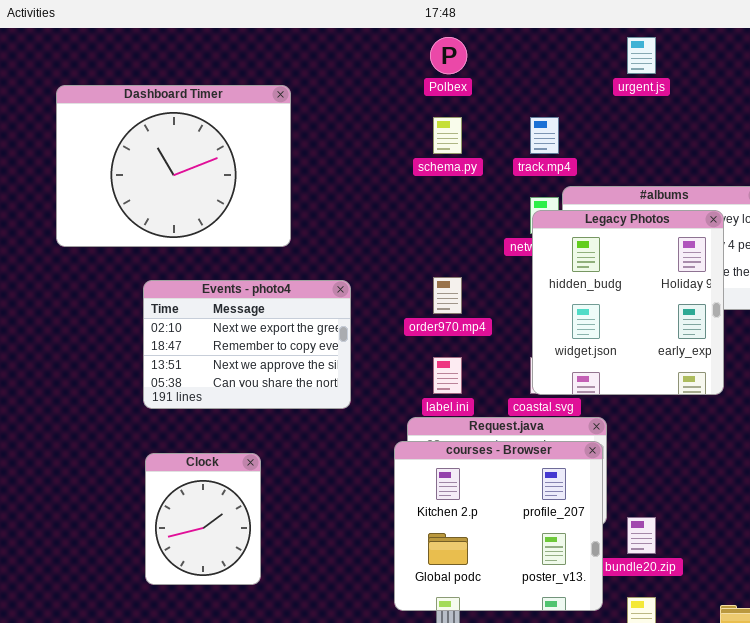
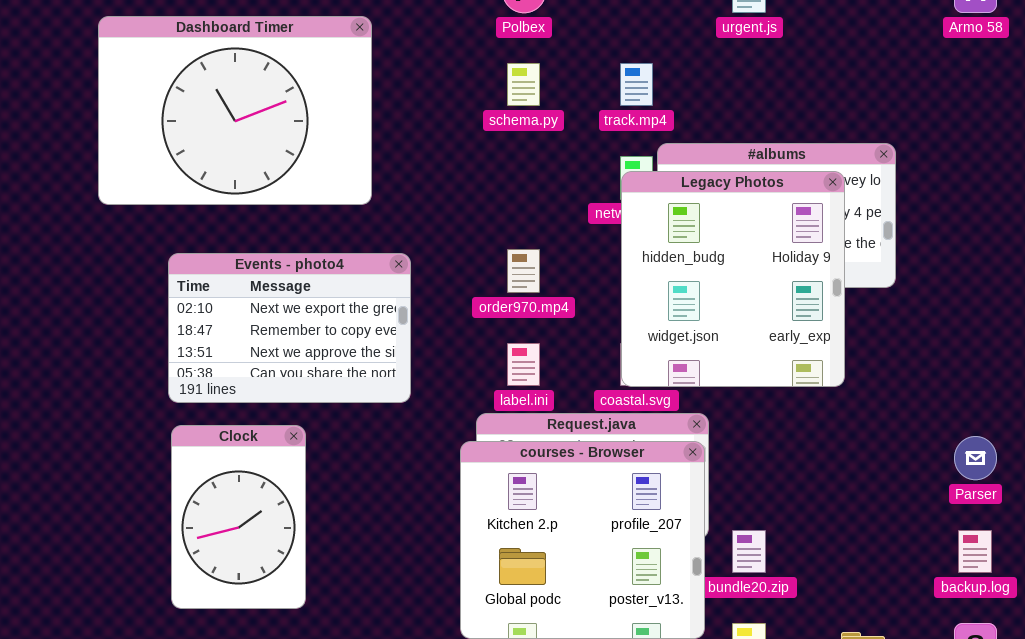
Dashboard Timer: [56,85,291,247] -> [98,16,372,205], moved
Clock: [145,453,261,585] -> [171,425,306,609], resized

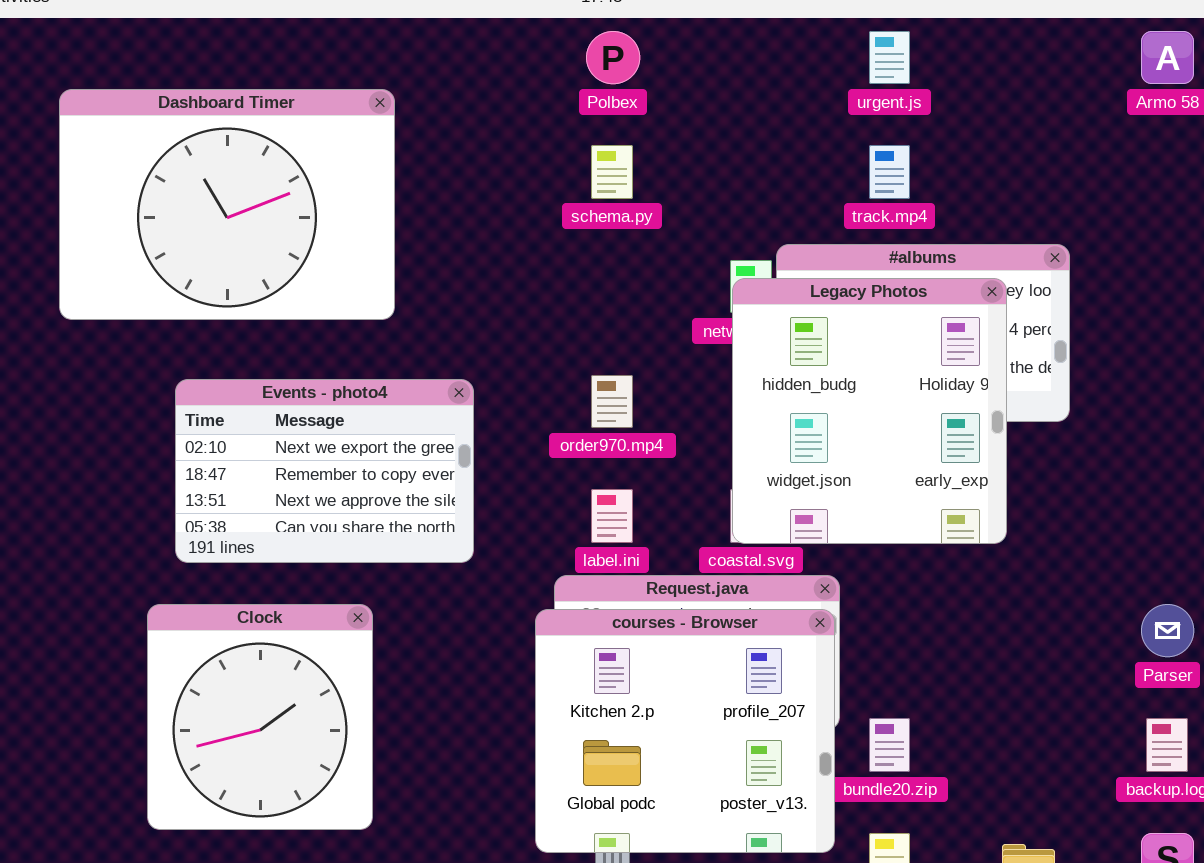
Dashboard Timer: [98,16,372,205] -> [59,89,395,320], moved
track.mp4: [620,63,653,106] -> [869,145,910,199], moved
Clock: [171,425,306,609] -> [147,604,373,830], moved, resized

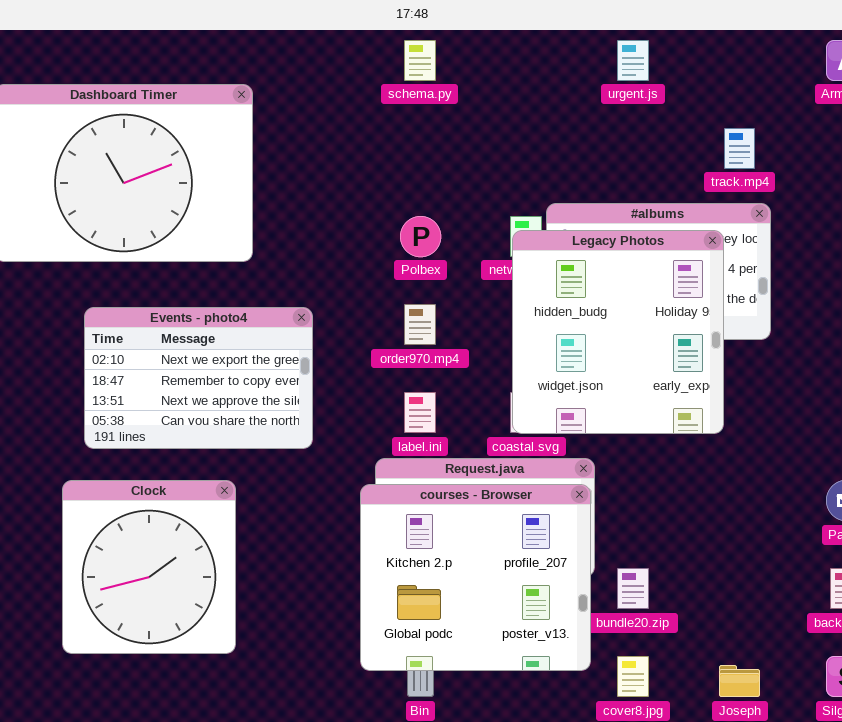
Polbex: [586,31,640,84] -> [400,216,441,257], moved
schema.py: [591,145,633,199] -> [404,40,436,81], moved
track.mp4: [869,145,910,199] -> [724,128,755,169], moved

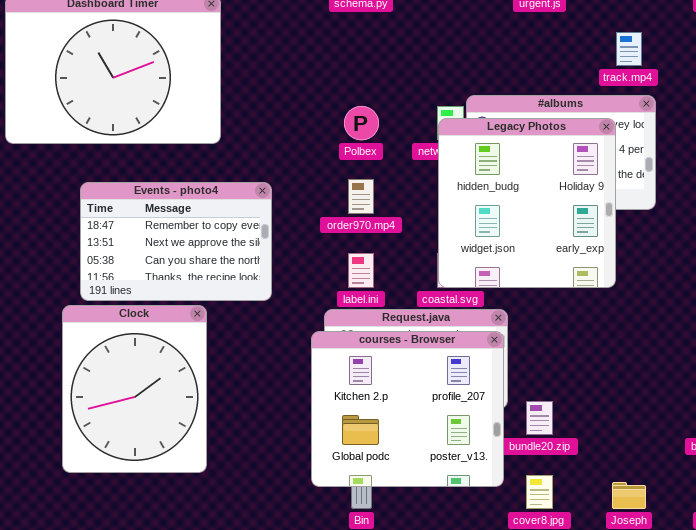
Events - photo4: [84,307,313,449] -> [80,182,272,301], scrolled down 1 row
Clock: [62,480,236,654] -> [62,305,207,473], resized

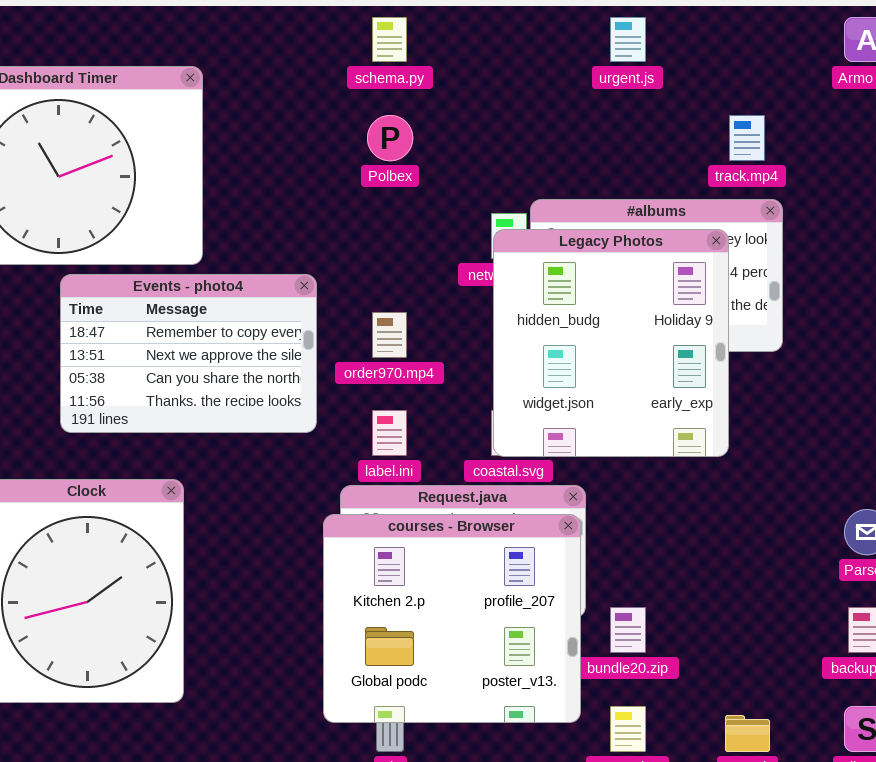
Polbex: [344,106,379,140] -> [367,115,413,161], moved
Events - photo4: [80,182,272,301] -> [60,274,317,433], moved

